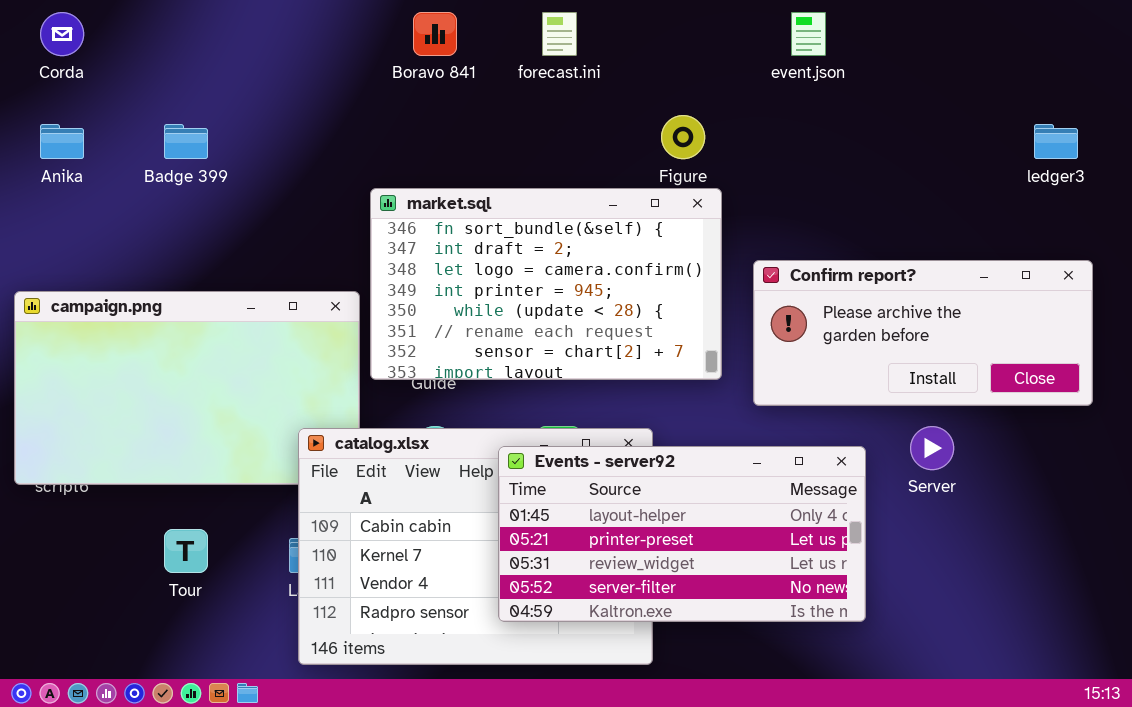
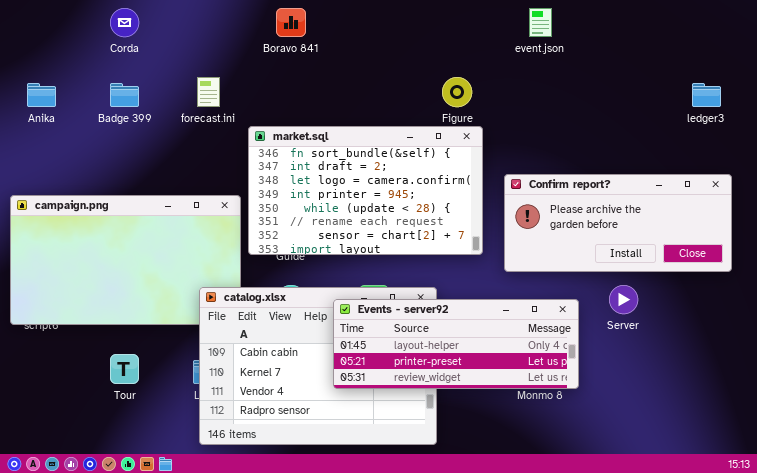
Corda: [40,12,84,56] -> [110,8,139,37], moved
forecast.ini: [542,12,577,56] -> [197,77,220,107], moved
Events - server92: [498,446,866,622] -> [333,299,579,389], resized

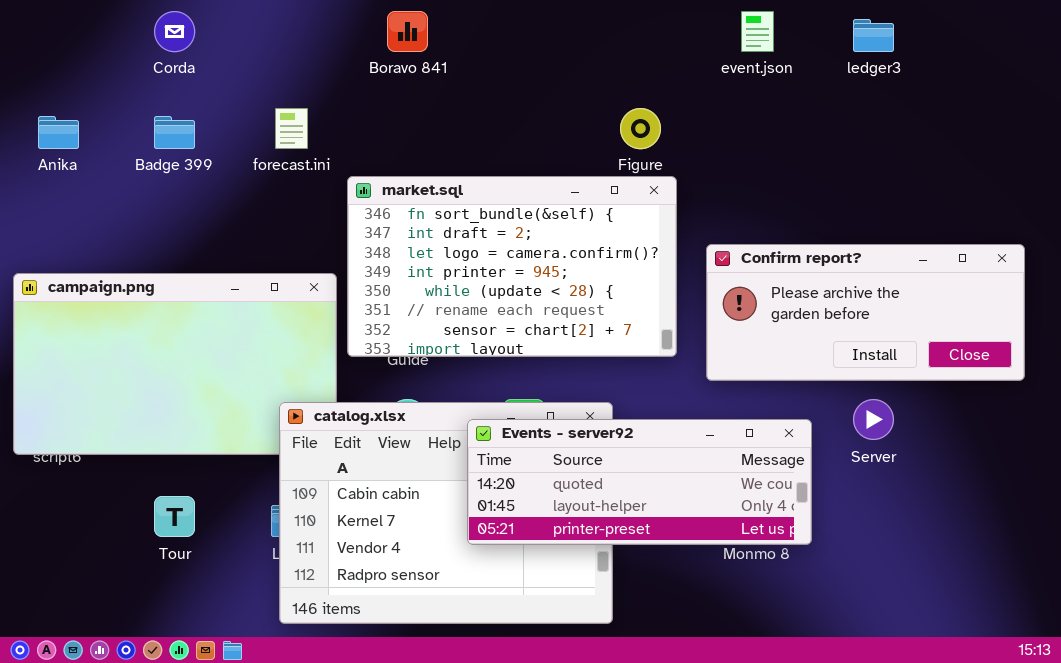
ledger3: [692,83,721,107] -> [853,19,894,52], moved
Events - server92: [333,299,579,389] -> [467,419,812,545], scrolled up 1 row

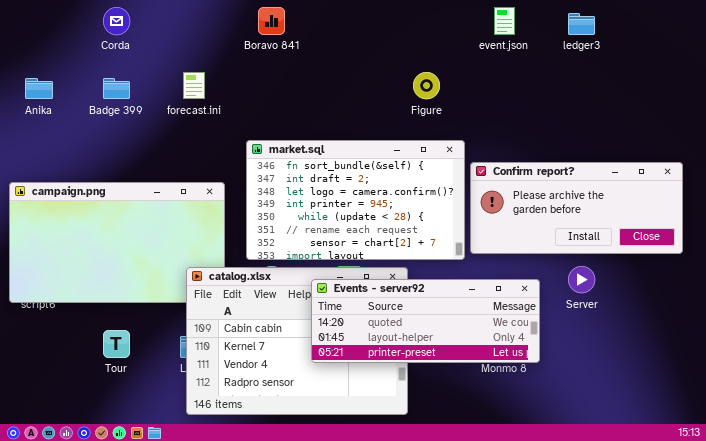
market.sql: [347,176,677,357] -> [246,140,465,260], moved

